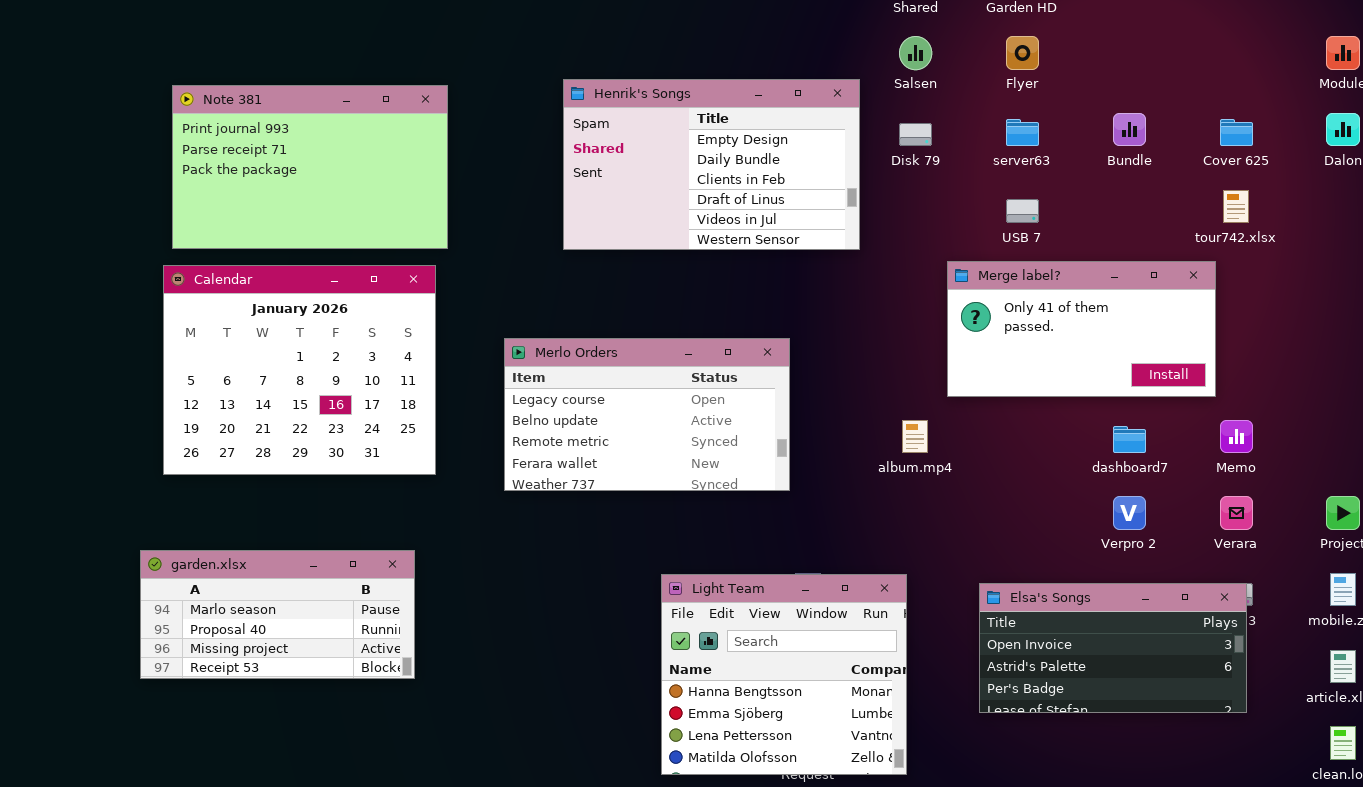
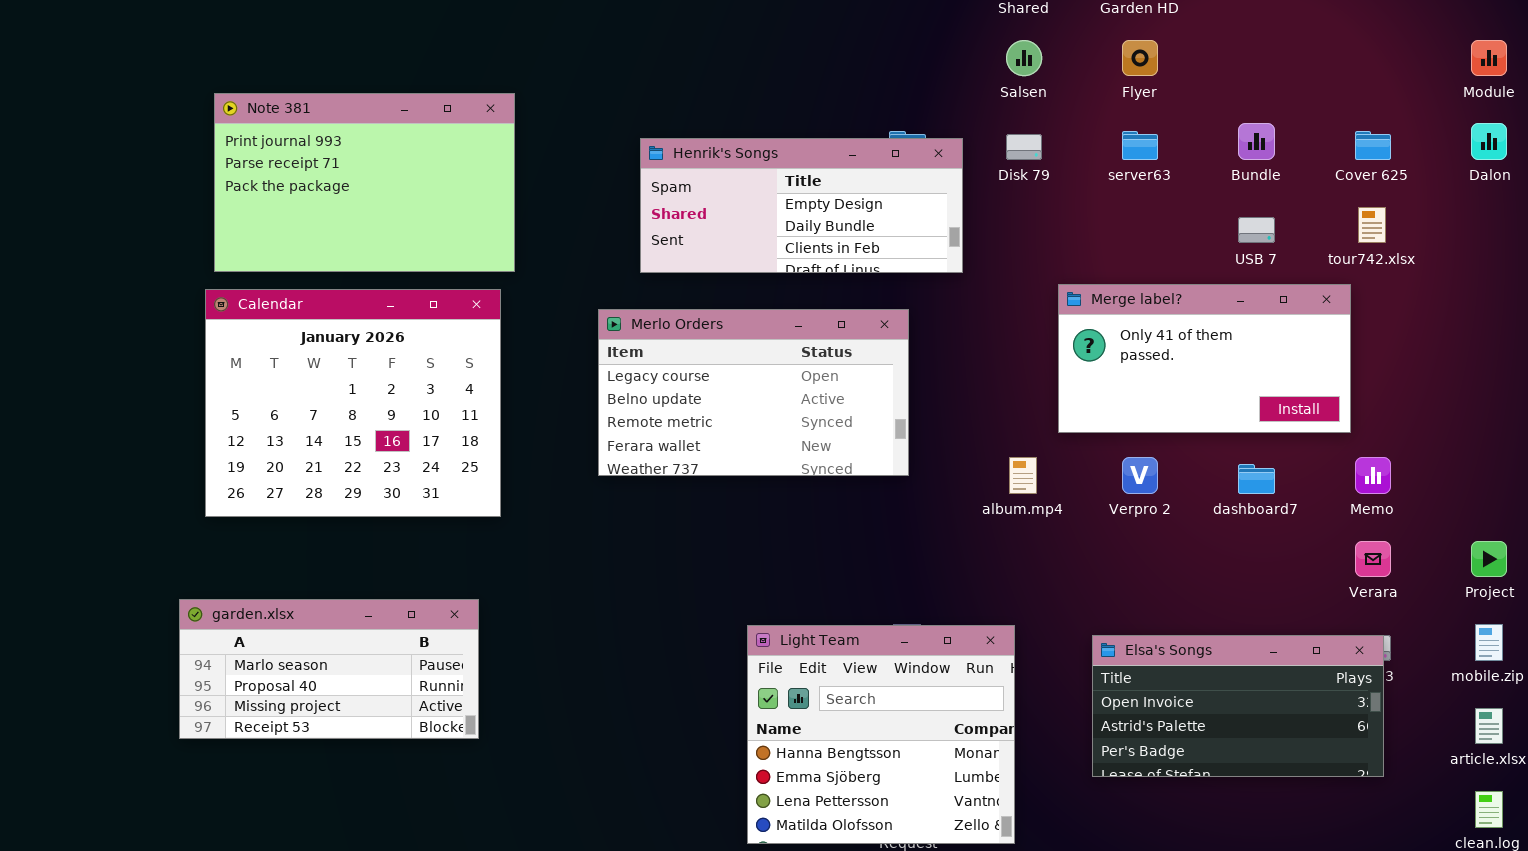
Henrik's Songs: [563,79,860,250] -> [640,138,963,273], resized
USB 7: [1006,199,1039,223] -> [1238,217,1275,243], moved
Merlo Orders: [504,338,790,491] -> [598,309,909,476], moved
Verpro 2: [1113,496,1146,530] -> [1122,457,1158,494], moved

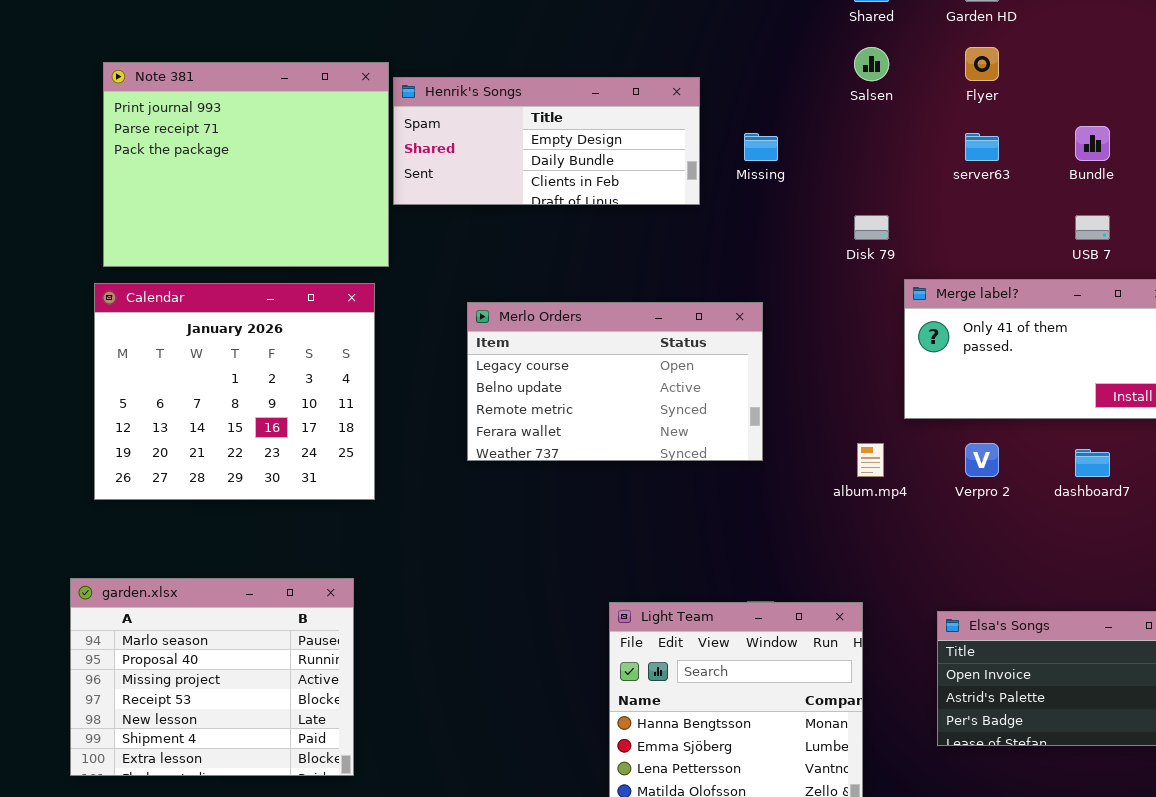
Note 381: [214,93,515,272] -> [103,62,389,267], resized
Disk 79: [1006,134,1042,160] -> [854,215,889,240], moved
Henrik's Songs: [640,138,963,273] -> [393,77,700,205], moved
garden.xlsx: [179,599,479,739] -> [70,578,354,776], resized

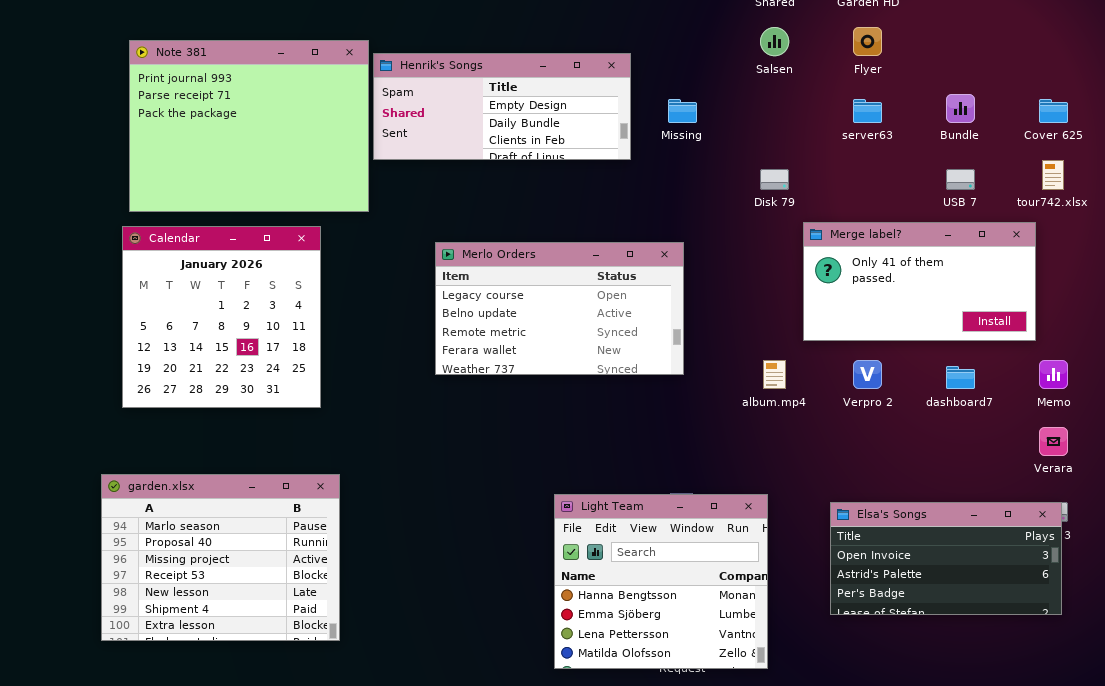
Calendar: [94,283,375,500] -> [122,226,321,408], resized

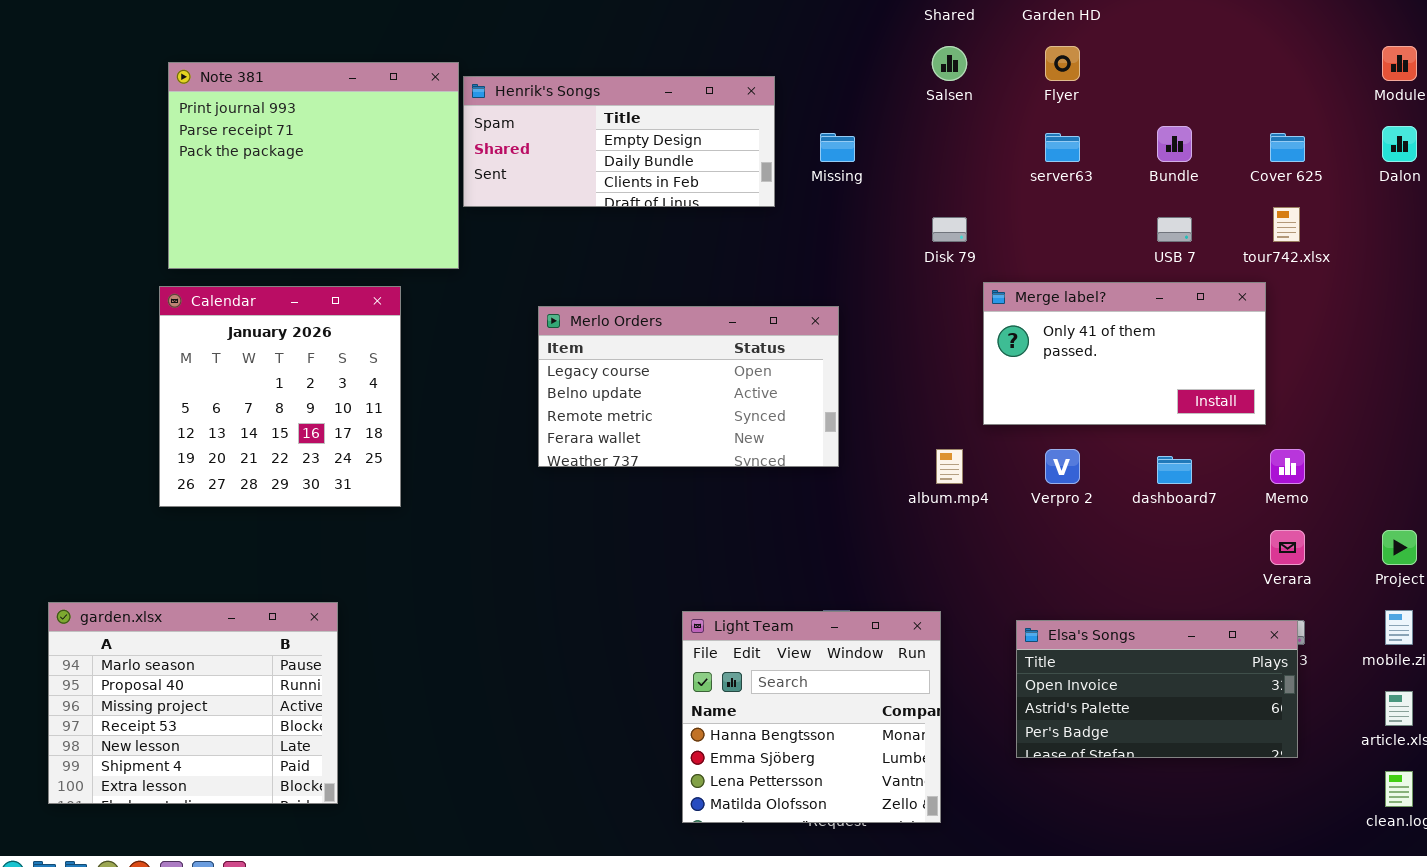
garden.xlsx: [101,474,340,641] -> [48,602,338,804], moved

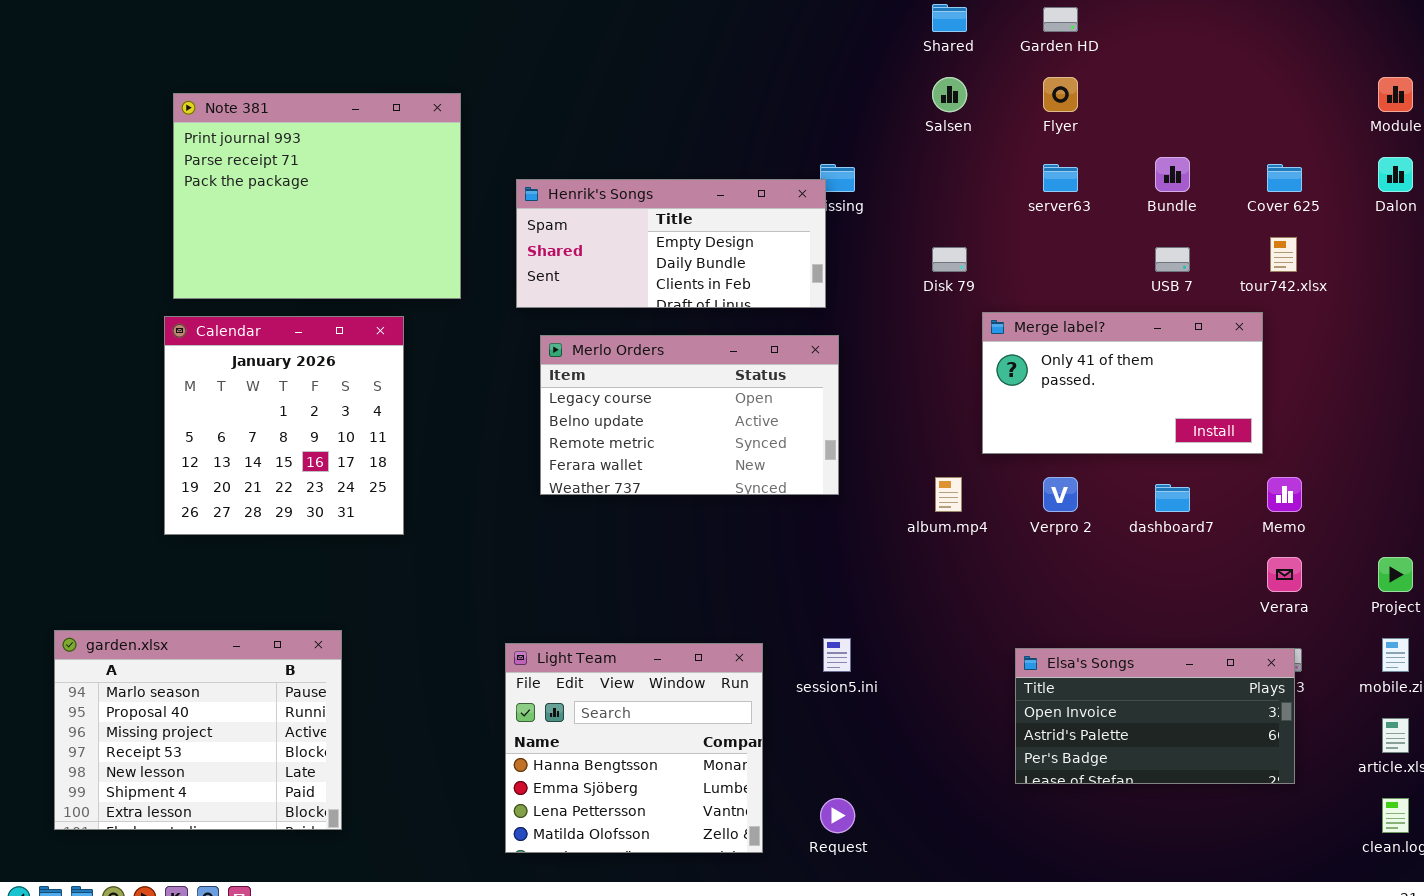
Henrik's Songs: [463,76,775,207] -> [516,179,826,308], moved
Light Team: [682,611,941,823] -> [505,643,763,853], moved

